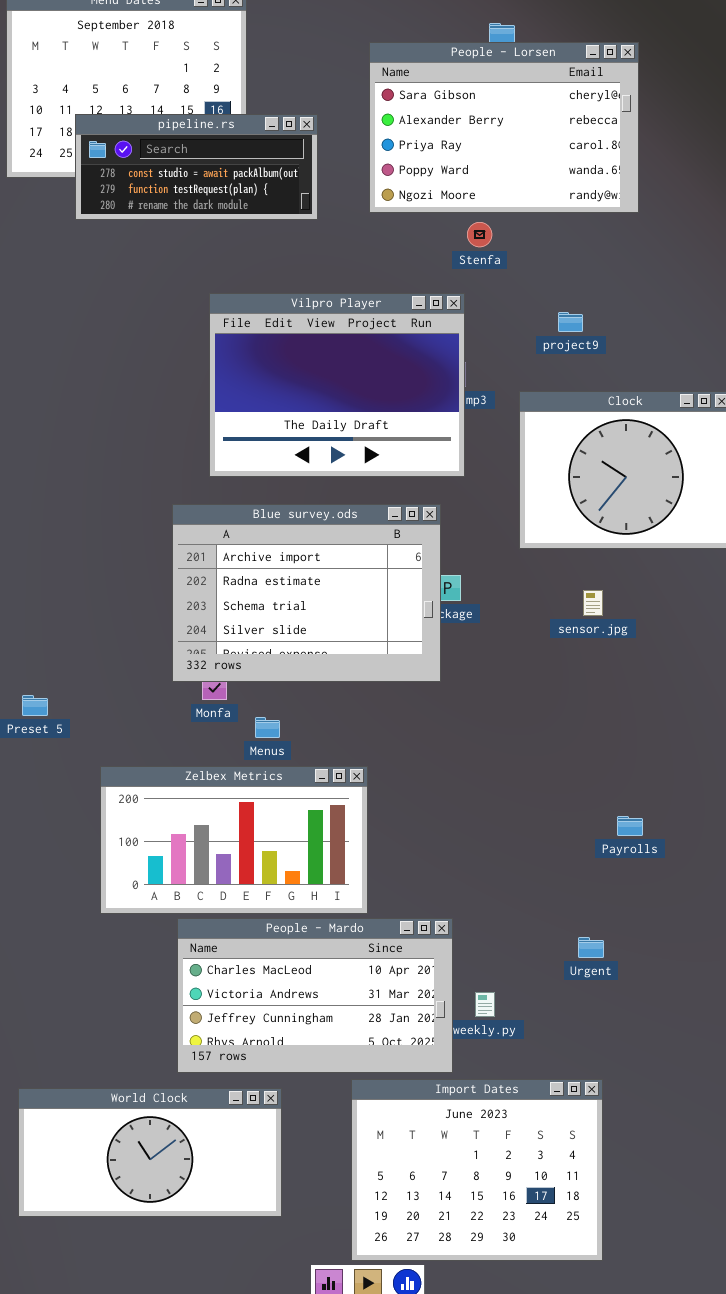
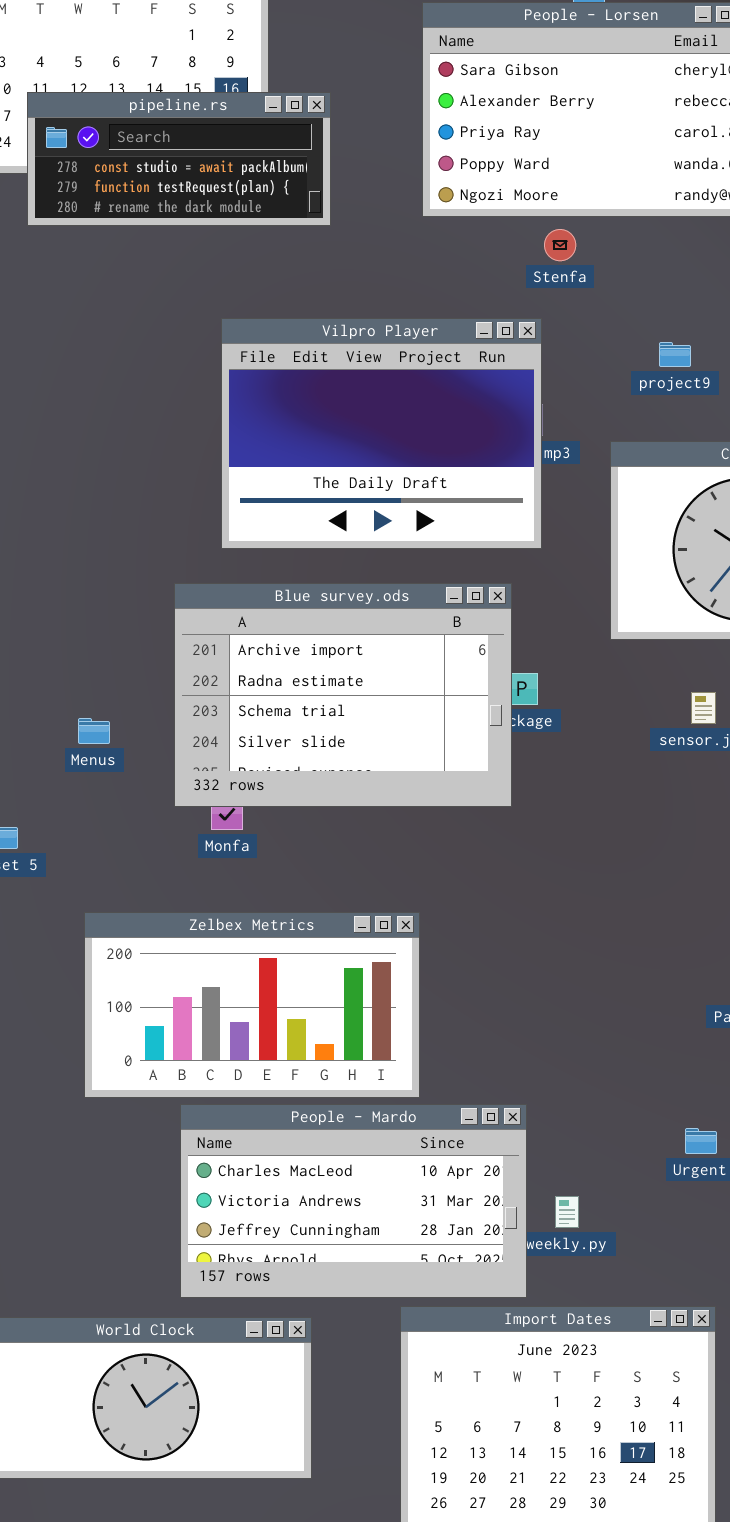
pipeline.rs: [75,114,318,220] -> [27,92,331,226], moved
Menus: [255,717,280,738] -> [78,718,110,744], moved

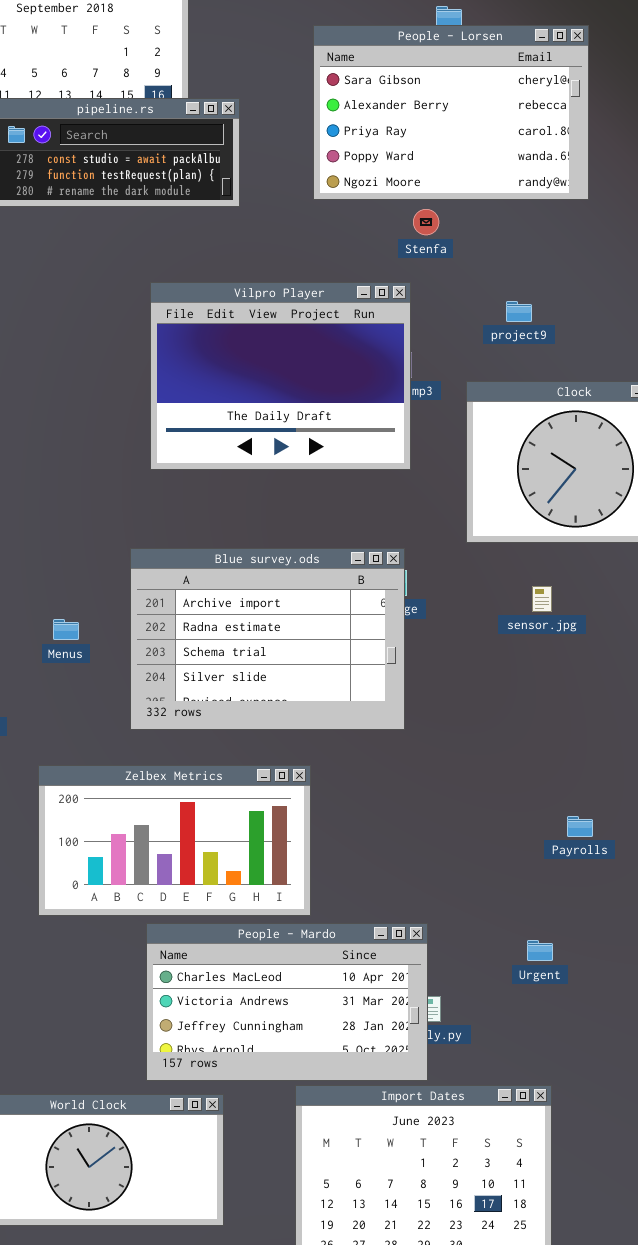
Blue survey.ods: [174,583,512,807] -> [130,548,405,730], moved
Menus: [78,718,110,744] -> [53,619,79,640], moved
People - Mardo: [180,1104,527,1298] -> [146,923,428,1081], moved

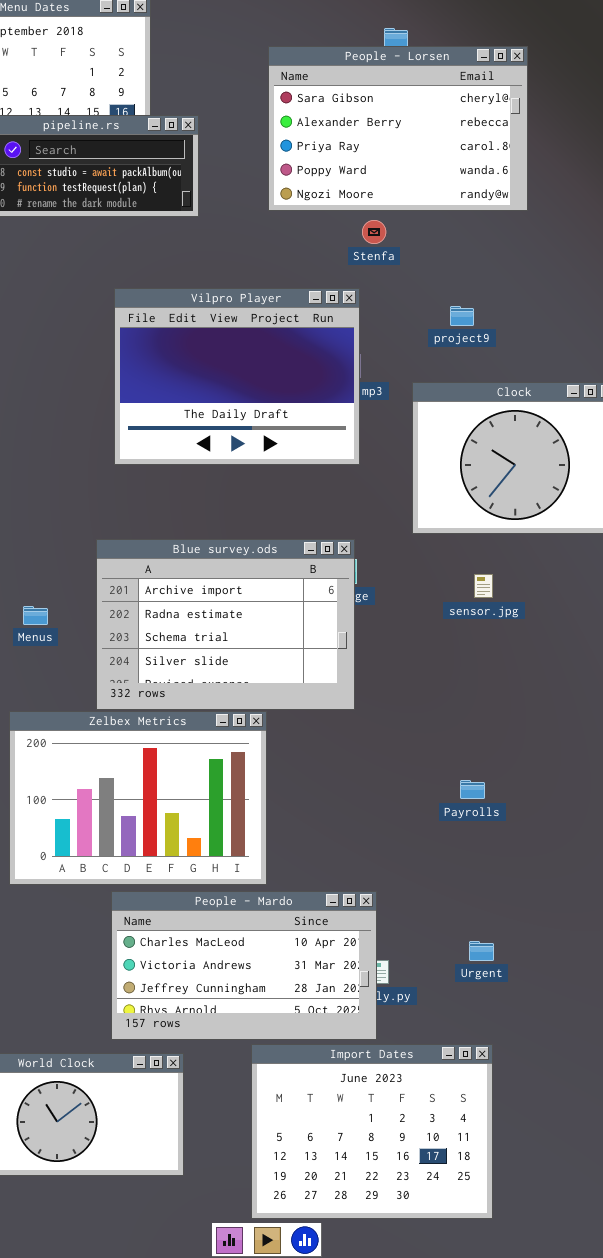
Zelbex Metrics: [38,765,311,916] -> [9,711,267,885], resized
Payrolls: [567,816,593,837] -> [460,780,485,799], moved
Urgent: [527,940,553,961] -> [469,941,494,961], moved

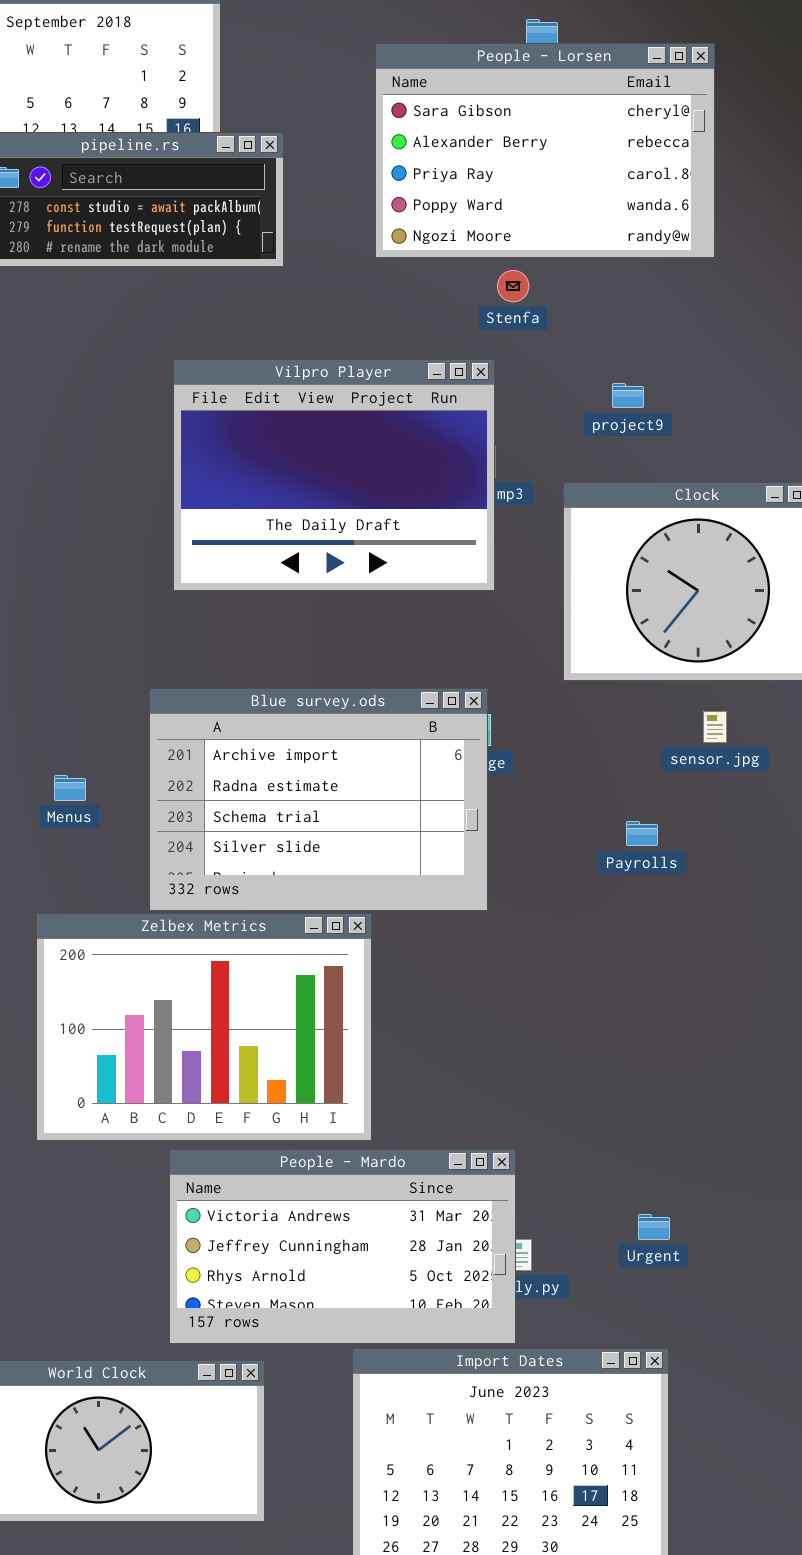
sensor.jpg: [474,574,493,598] -> [703,711,727,743], moved
Payrolls: [460,780,485,799] -> [626,821,658,846], moved
People - Mardo: [111,891,377,1040] -> [169,1149,516,1344], scrolled down 1 row

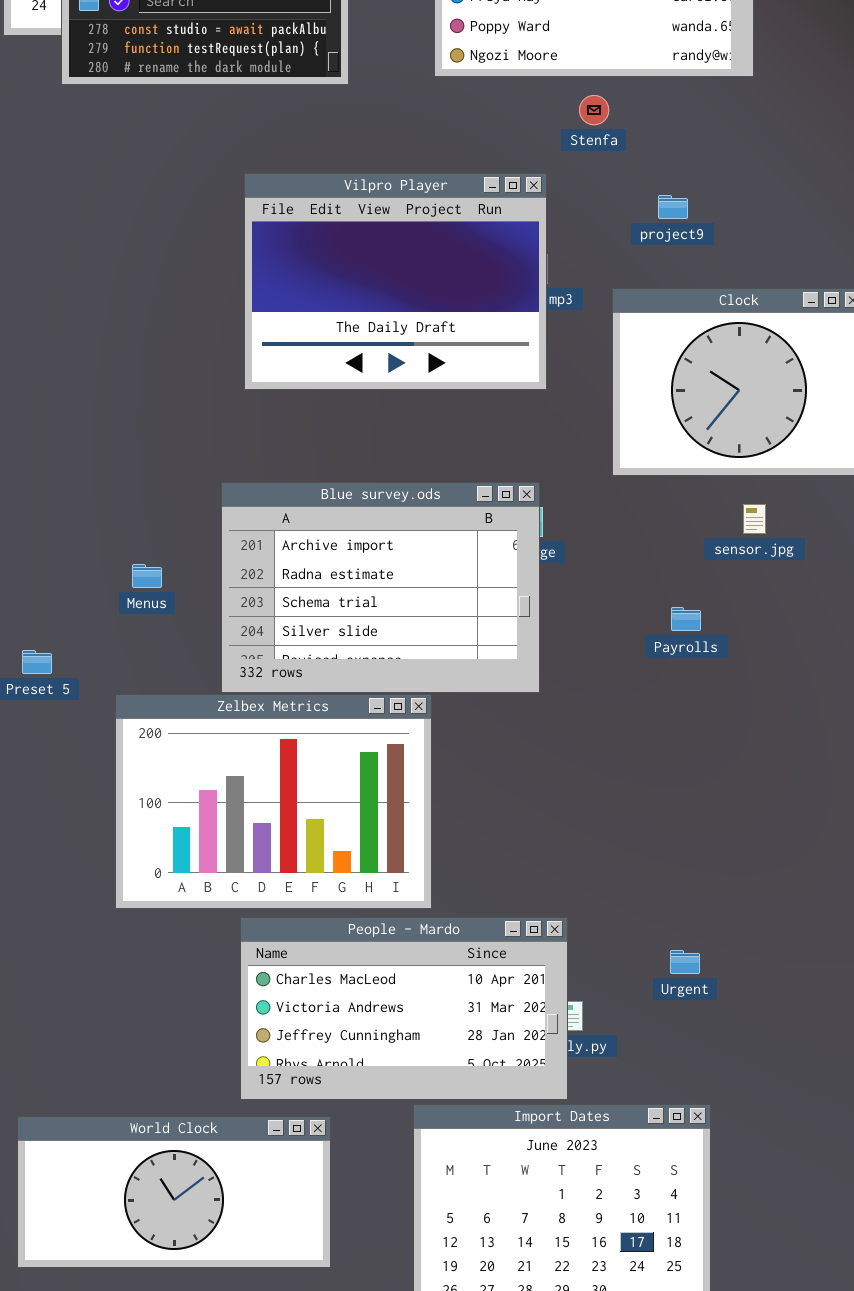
Stenfa: [497,270,529,302] -> [579,95,609,125], moved
People - Mardo: [169,1149,516,1344] -> [240,917,568,1100], scrolled up 1 row
Urgent: [638,1214,670,1240] -> [670,950,700,974], moved

